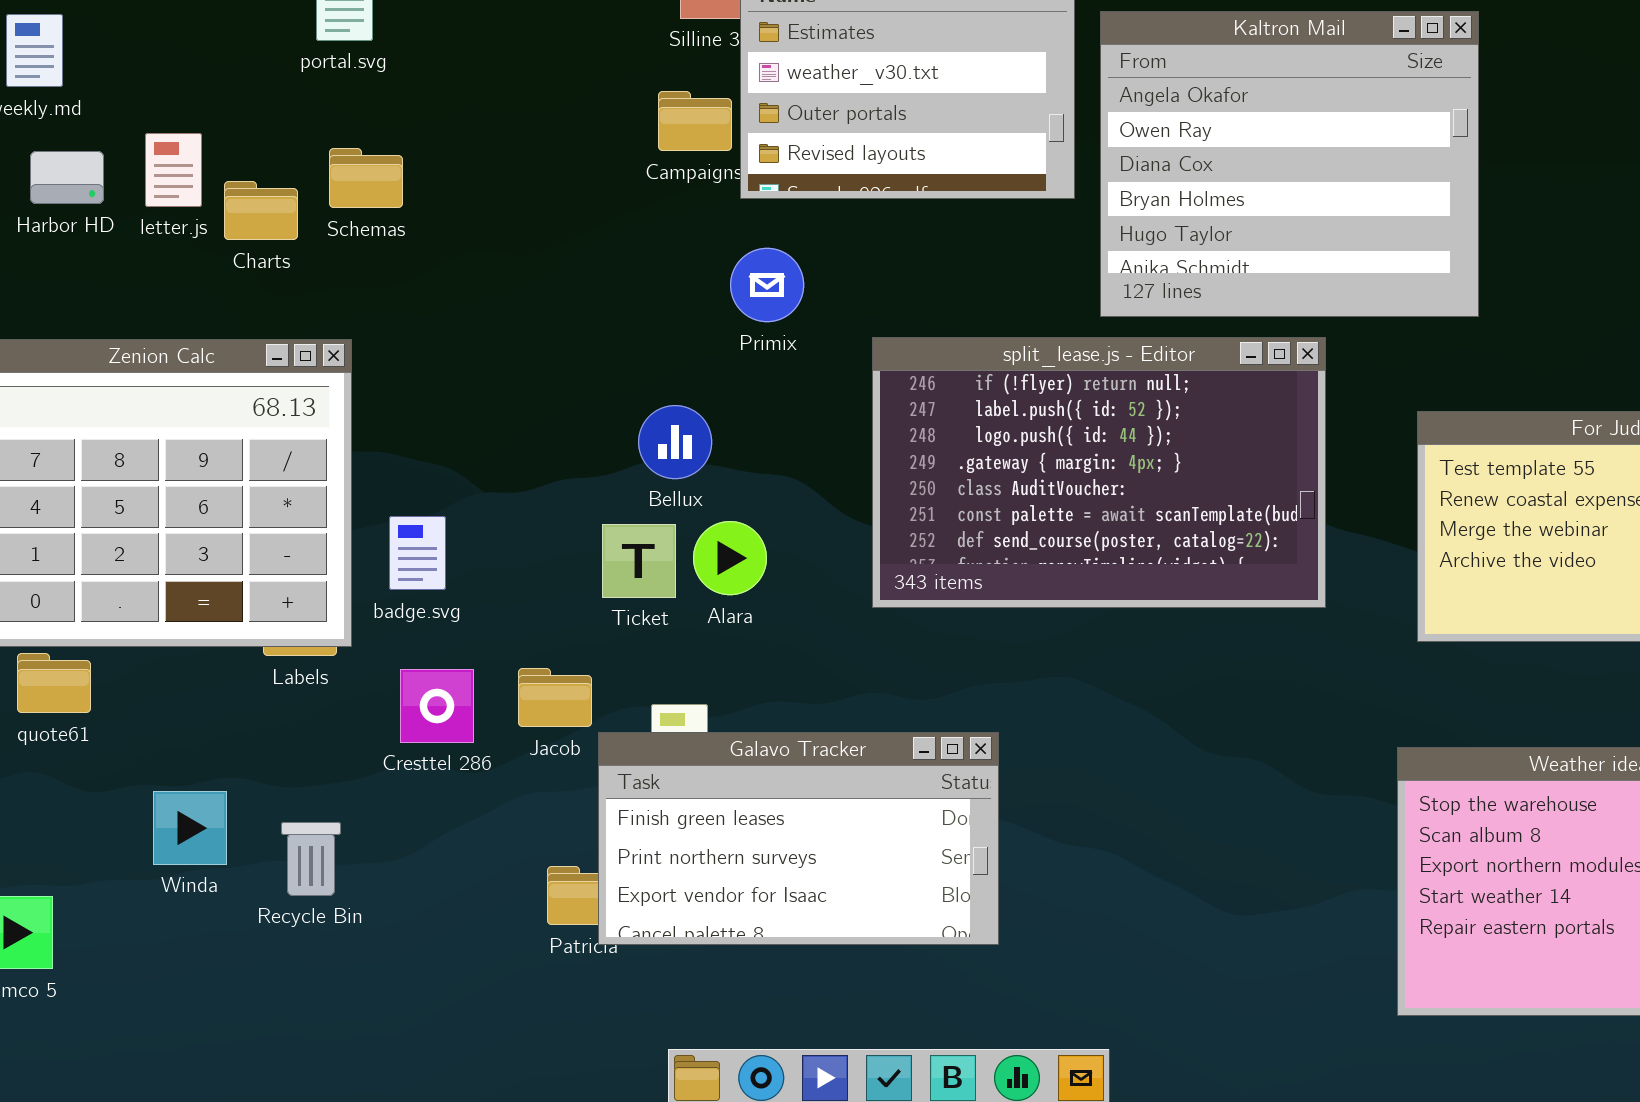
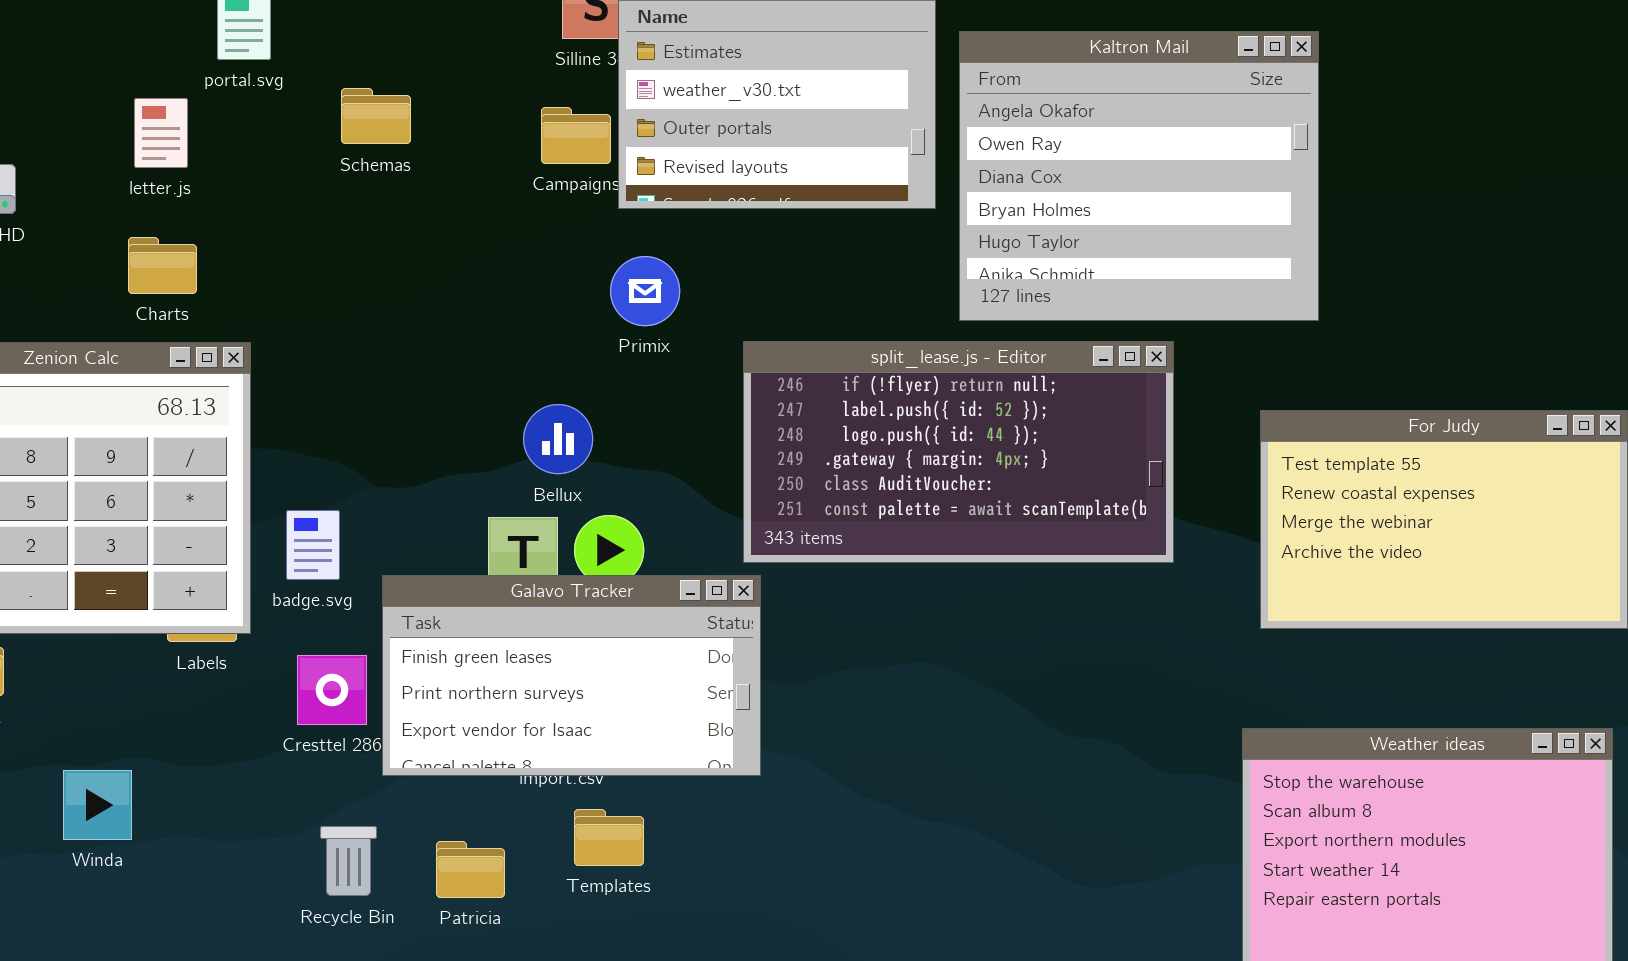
letter.js: [145,133,202,207] -> [134,98,188,168], moved
Schemas: [329,148,403,208] -> [341,88,411,144], moved
Charts: [224,181,298,240] -> [128,237,197,294], moved
split_lease.js - Editor: [872,337,1326,608] -> [743,341,1174,563], resized
Galavo Tracker: [598,732,999,945] -> [382,575,761,776], moved
Recycle Bin: [281,822,341,896] -> [320,826,377,896], moved

